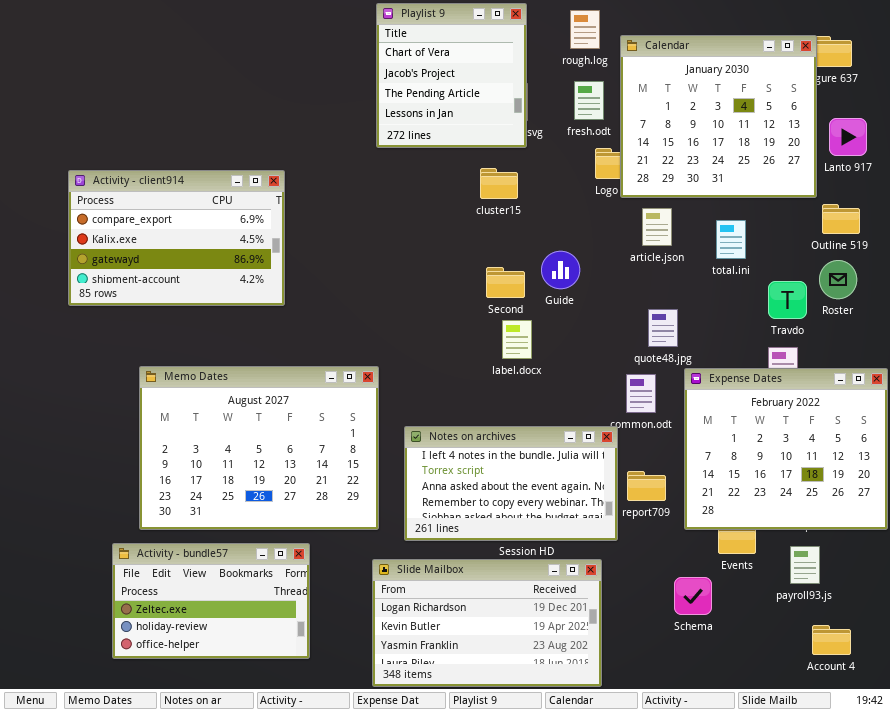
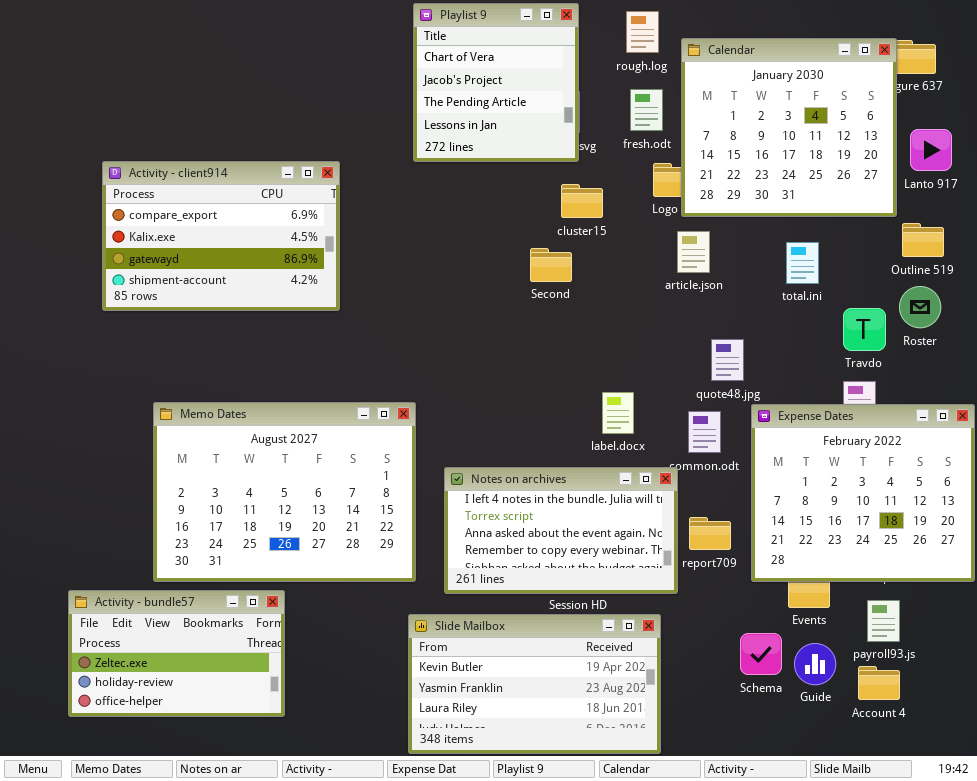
cluster15: [480,168,518,199] -> [561,184,603,218], moved
Activity - client914: [68,170,285,306] -> [102,161,340,311], moved
article.json: [642,208,672,246] -> [677,231,710,273], moved
Guide: [541,251,580,289] -> [794,643,836,685], moved
Second: [486,267,525,298] -> [530,248,572,282], moved
label.docx: [502,320,532,359] -> [602,392,634,434], moved
Activity - bundle57: [112,543,310,659] -> [68,590,285,717], moved
Slide Mailbox: [372,559,602,687] -> [408,614,661,754], scrolled down 1 row
Account 4: [812,625,851,655] -> [858,666,900,700], moved

